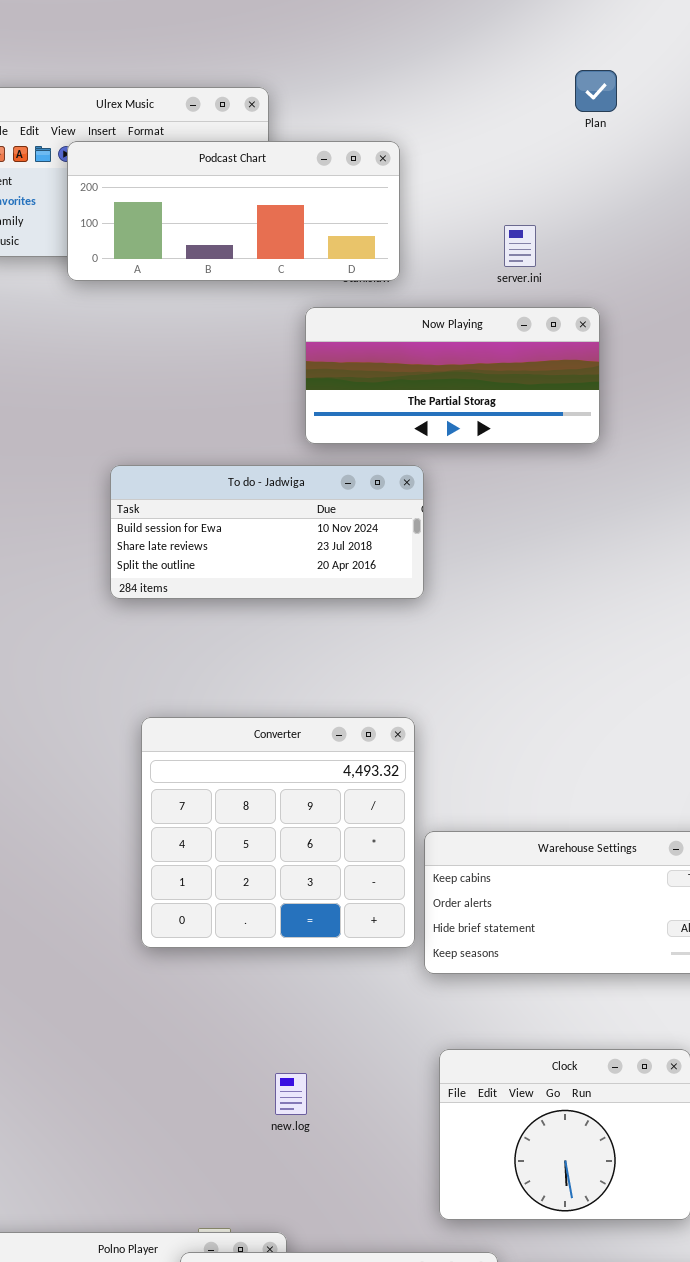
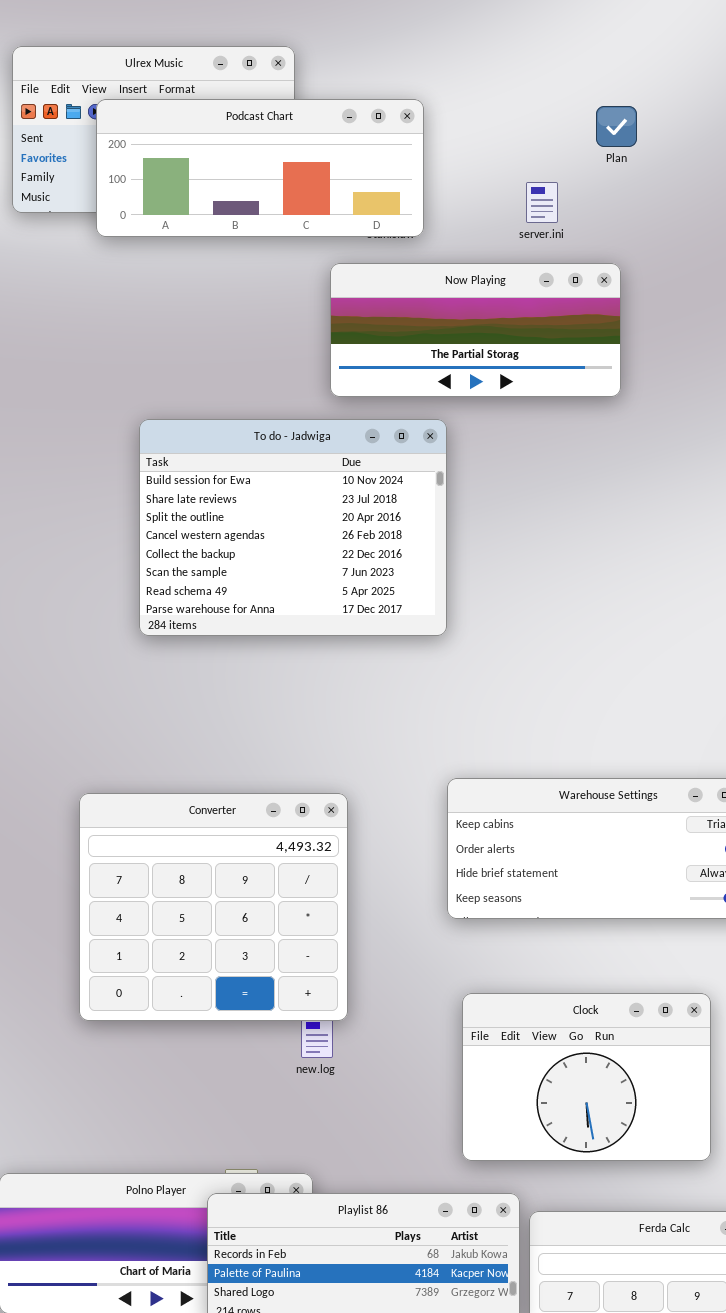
Plan: [575,70,617,112] -> [596,106,637,147], moved
To do - Jadwiga: [110,465,424,599] -> [139,419,447,636], resized
Converter: [141,717,415,948] -> [79,793,348,1021], moved

